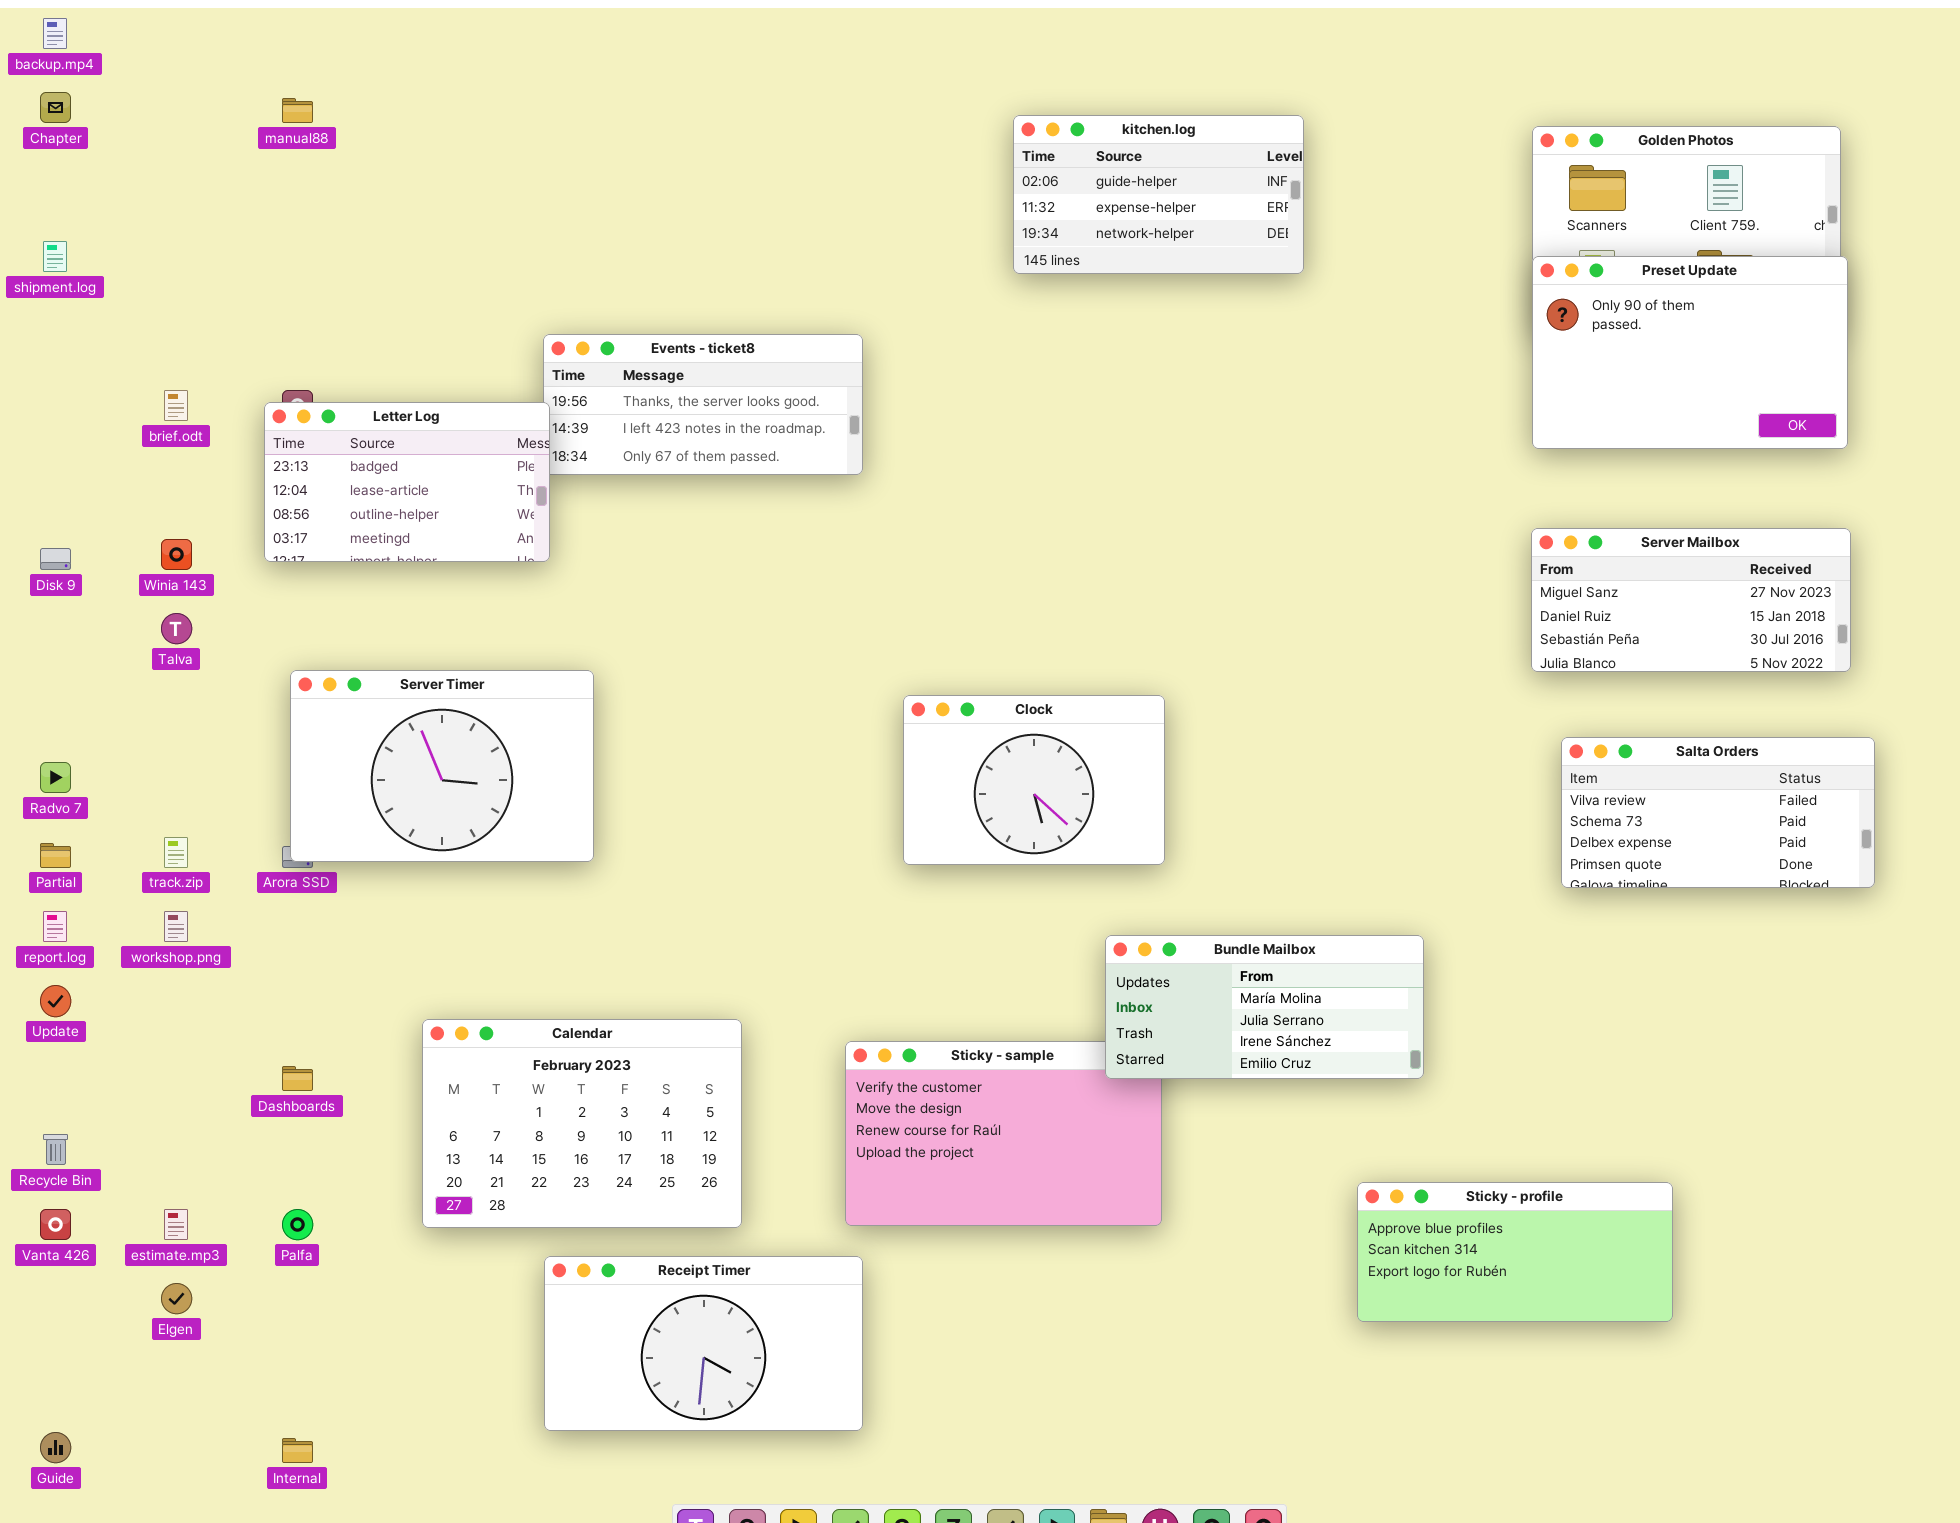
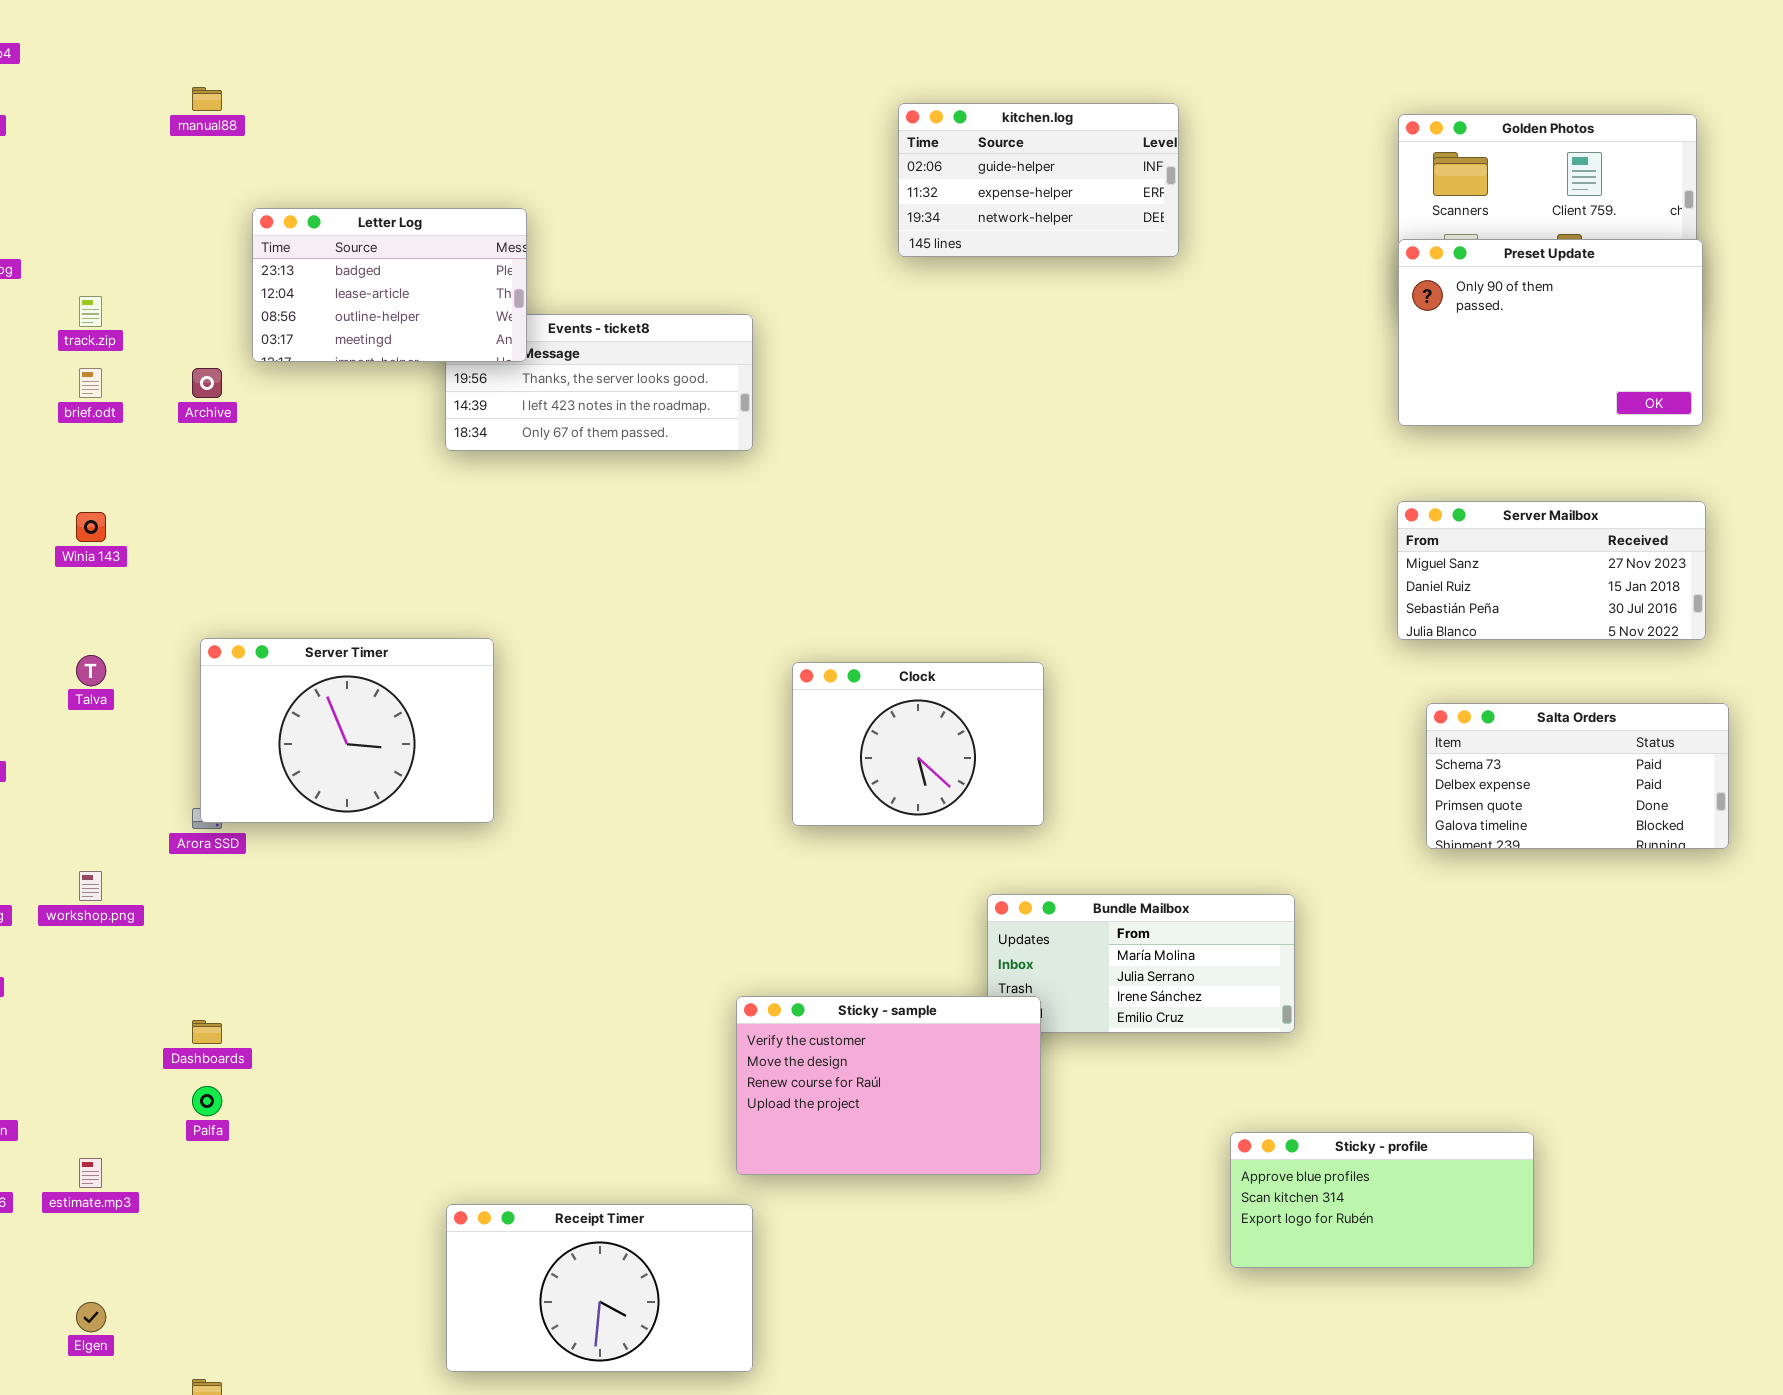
Letter Log: [264,402,550,562] -> [252,208,527,362], moved
Talva: [161,613,192,644] -> [76,655,106,686], moved
Salta Orders: [1561,737,1875,888] -> [1426,703,1729,849], scrolled down 1 row
track.zip: [164,837,188,868] -> [79,296,102,327], moved
Calendar: [422,1019,742,1228] -> none, closed
Sticky - sample: [845,1041,1162,1226] -> [736,996,1041,1175], raised
Palfa: [282,1209,313,1240] -> [192,1086,222,1116], moved
Elgen: [161,1283,192,1314] -> [76,1302,106,1332], moved

